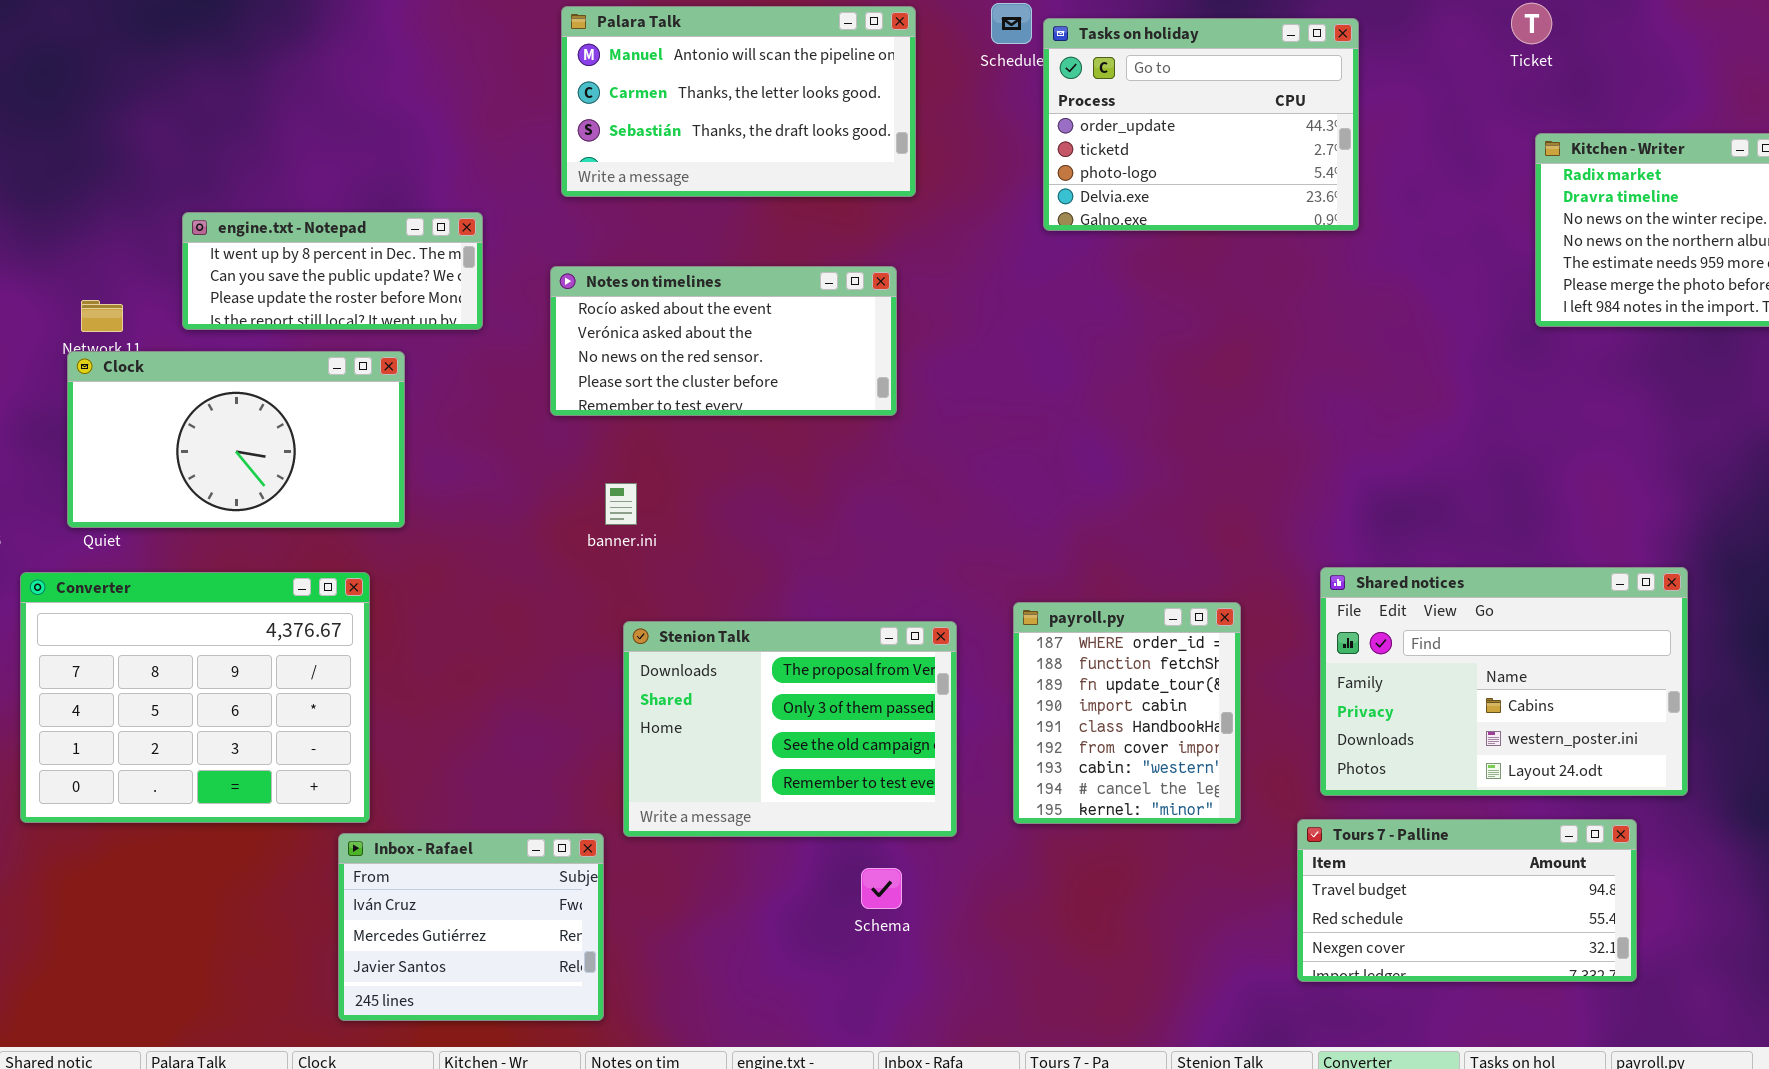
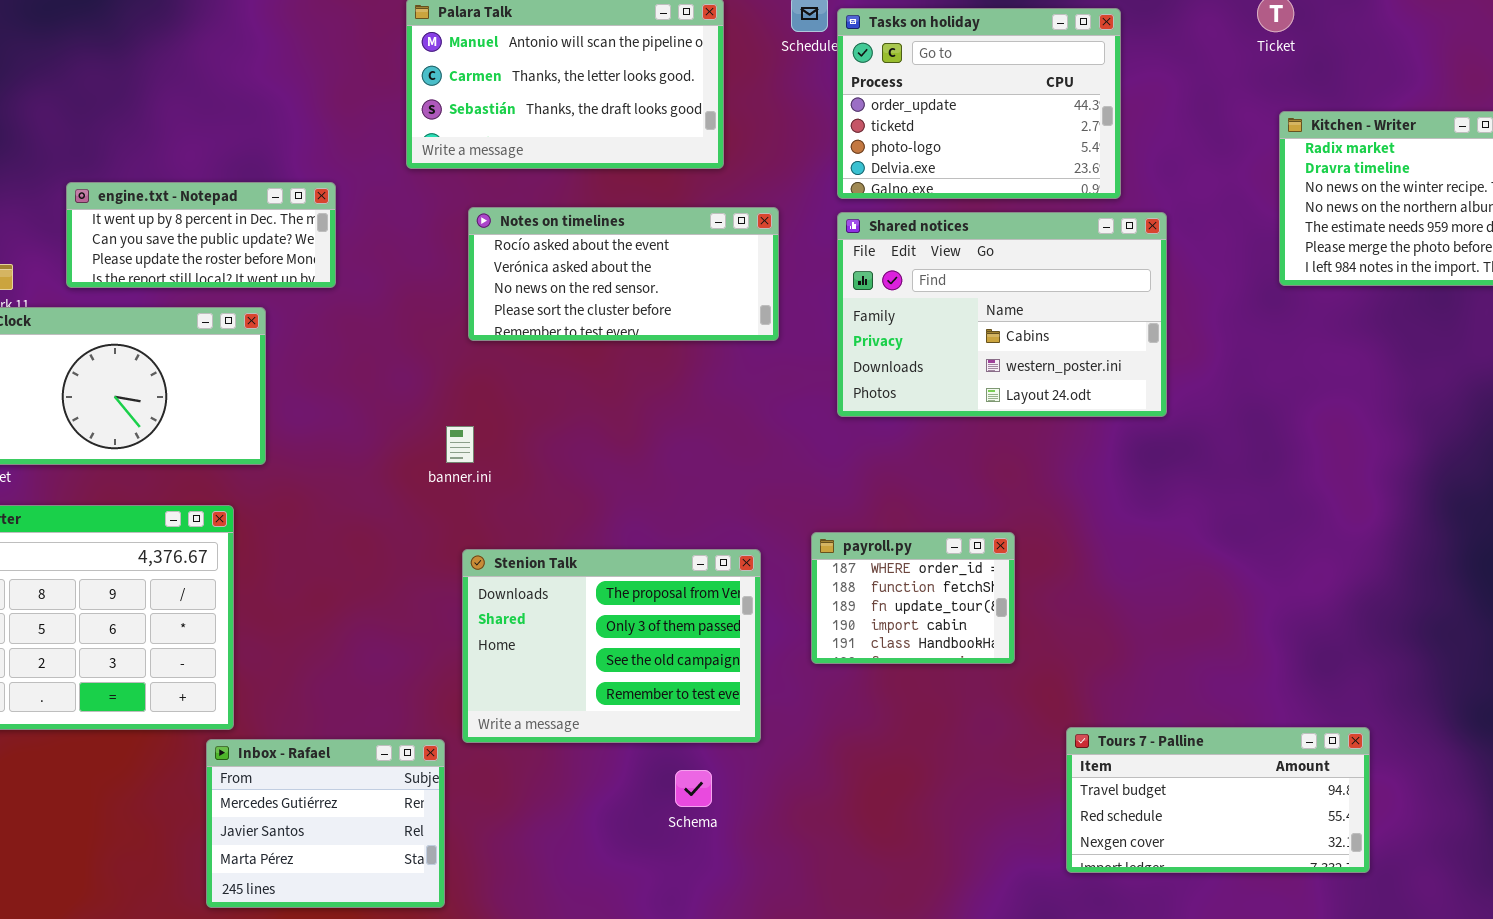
Notes on timelines: [550,266,897,416] -> [468,207,779,341], moved
Shared notices: [1320,567,1688,796] -> [837,212,1167,417], moved
payroll.py: [1013,602,1241,824] -> [811,532,1015,664], resized
Inbox - Rafael: [338,833,604,1021] -> [206,739,445,908], scrolled down 1 row

